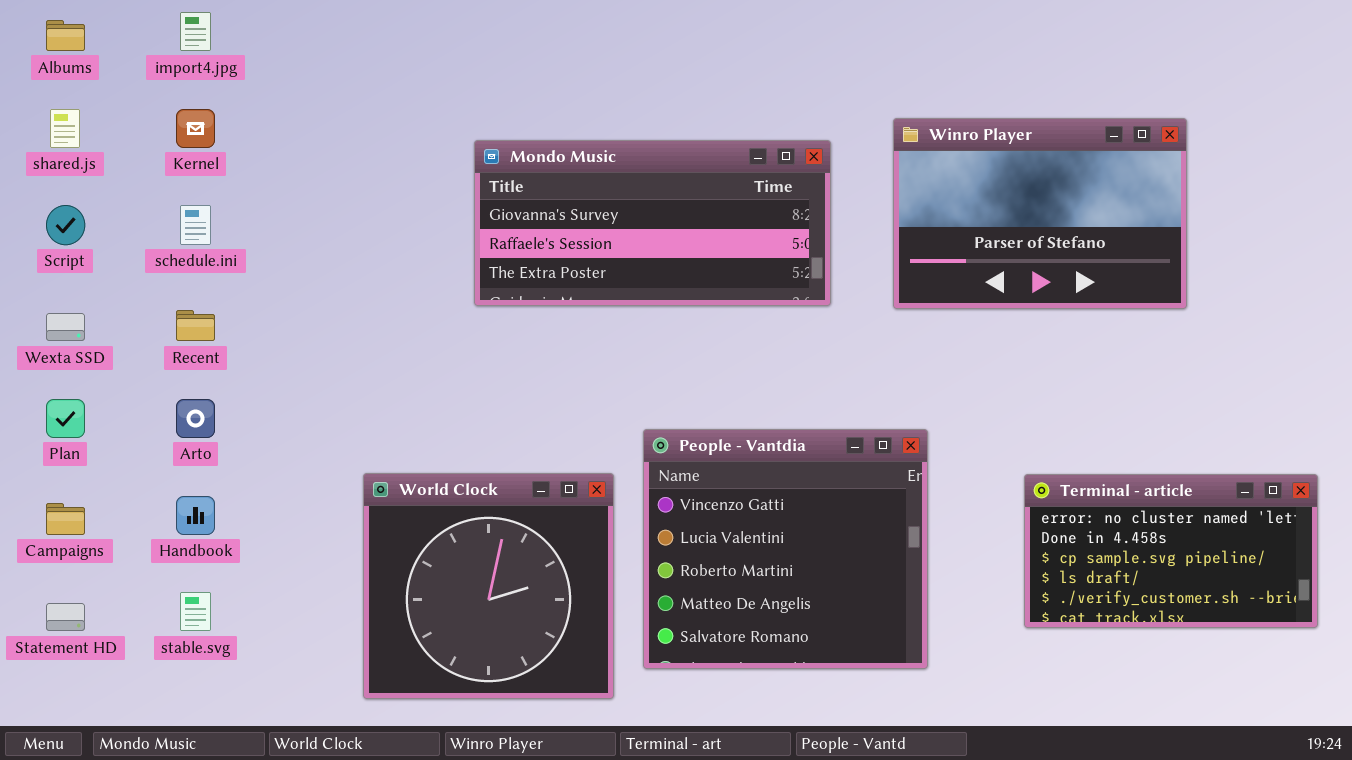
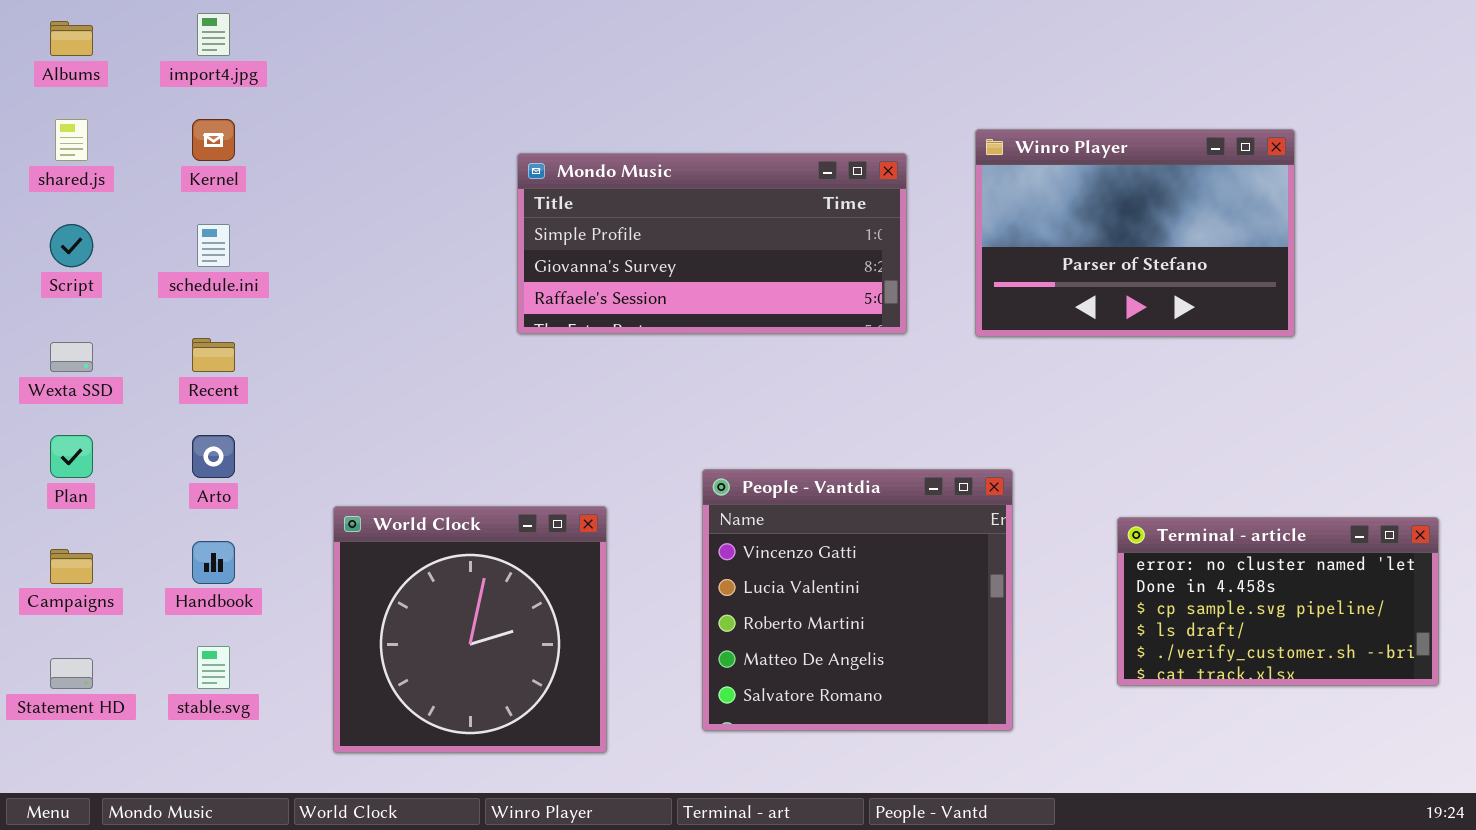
Mondo Music: [474,140,831,306] -> [517,153,907,334], scrolled up 1 row
World Clock: [363,473,614,699] -> [333,506,607,753], moved

